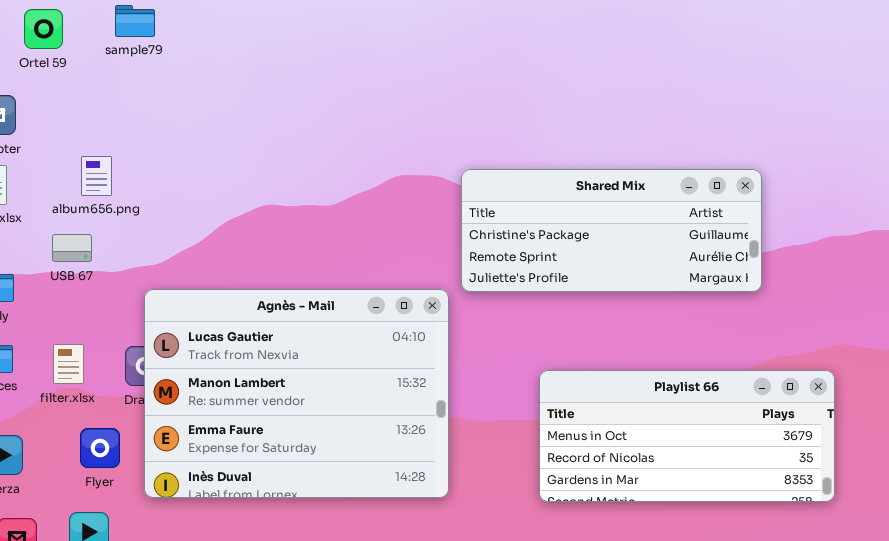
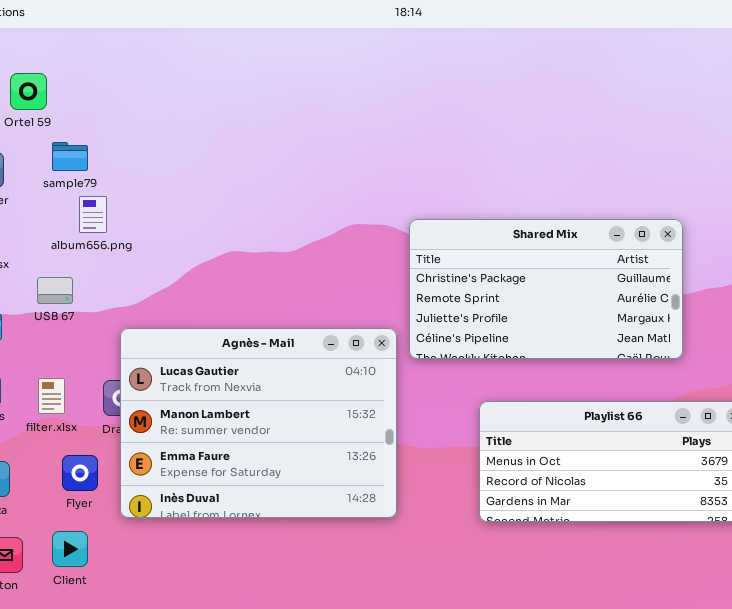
sample79: [115,5,155,37] -> [52,142,88,171], moved
album656.png: [81,156,112,196] -> [79,196,107,233], moved
Shared Mix: [461,169,762,292] -> [409,219,683,359], resized

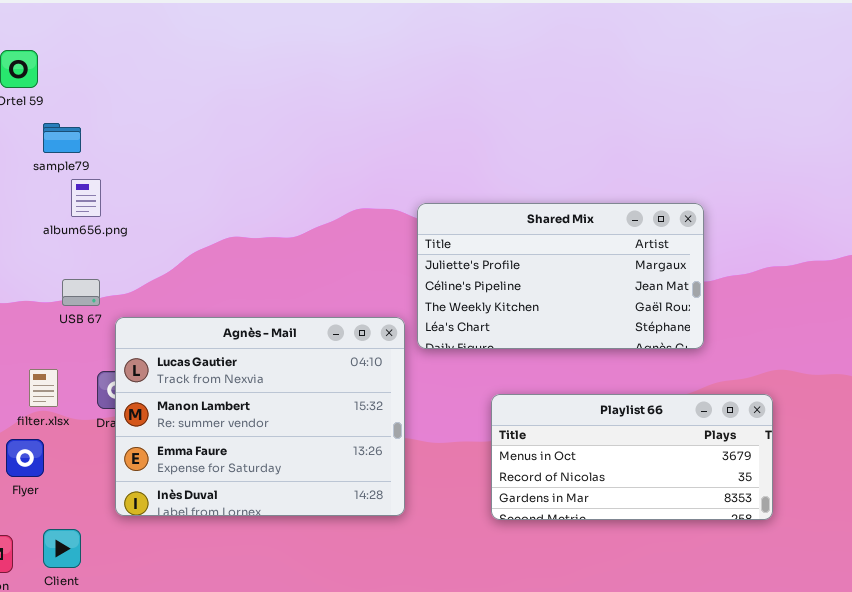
Shared Mix: [409,219,683,359] -> [417,203,704,349], scrolled down 2 rows
USB 67: [37,277,73,304] -> [62,279,100,306], moved
Flyer: [62,455,98,491] -> [6,439,44,477], moved

